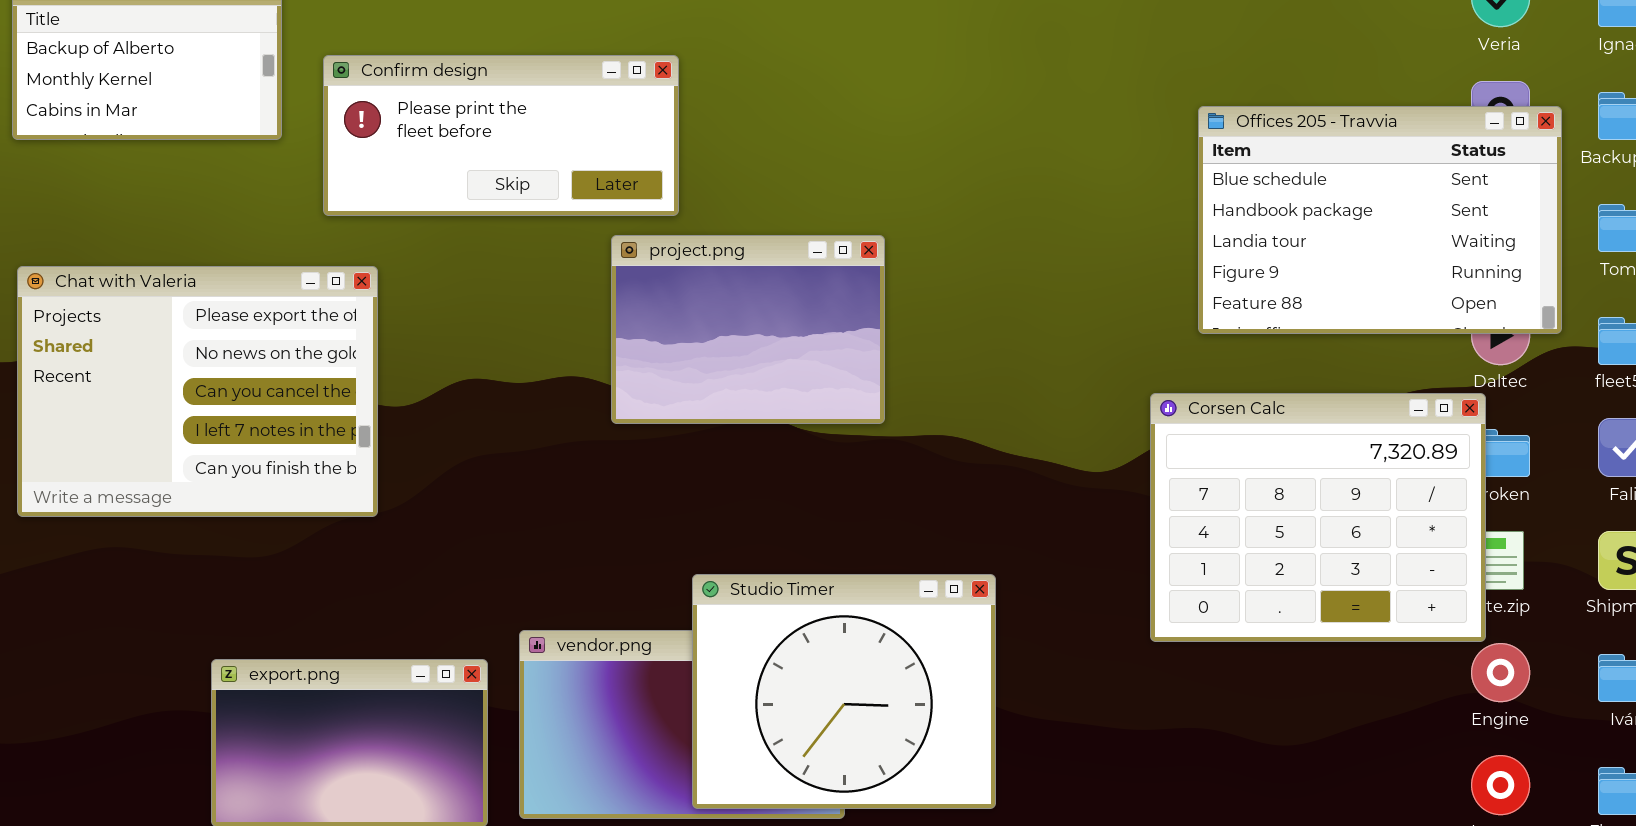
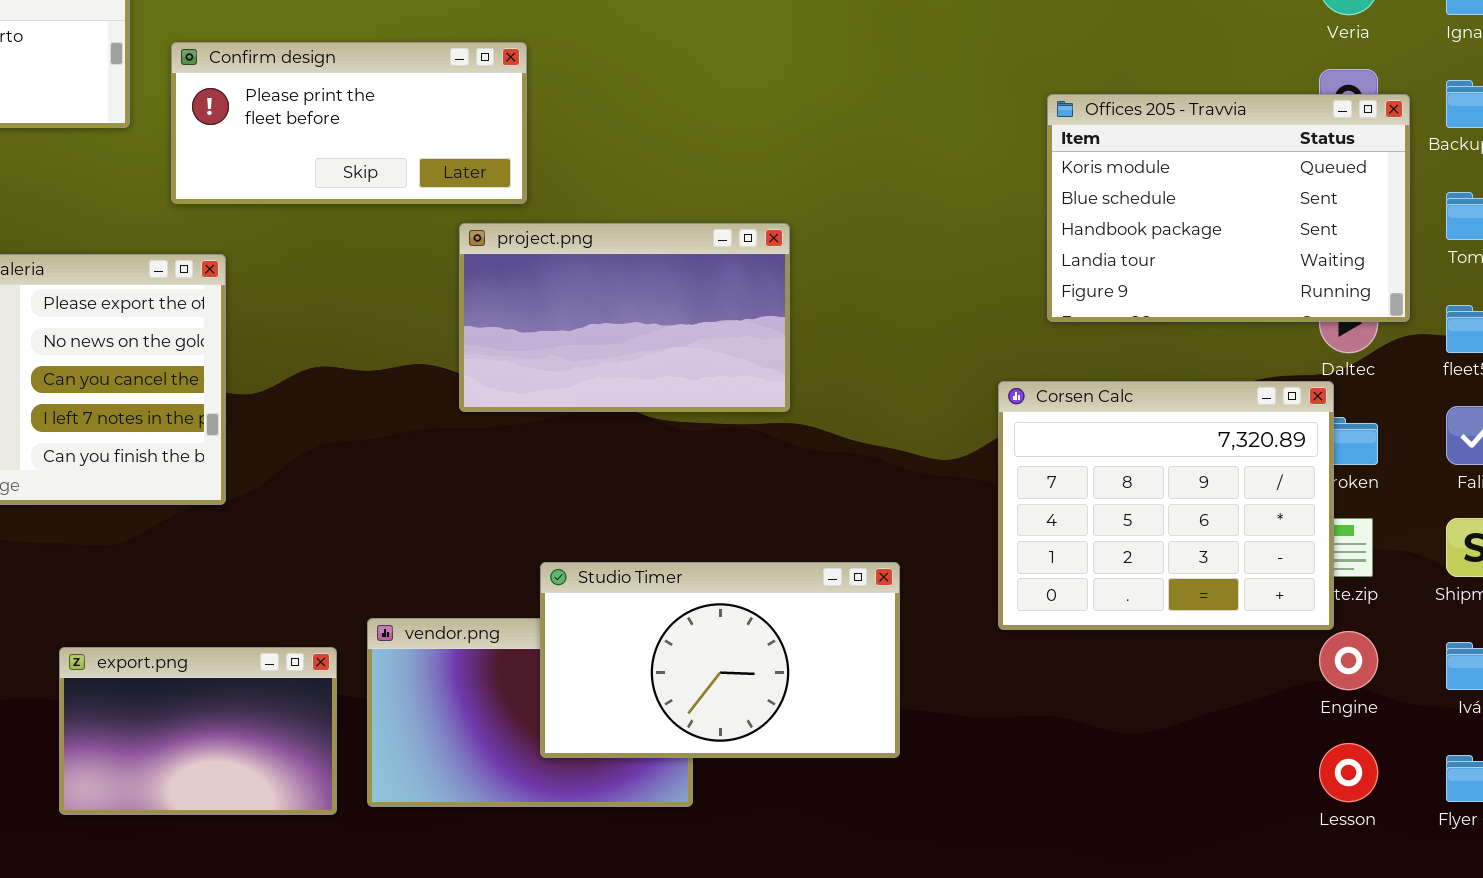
Offices 205 - Travvia: [1198,106,1562,334] -> [1047,94,1410,322], scrolled up 1 row
project.png: [611,235,885,424] -> [459,223,790,412], resized
Studio Timer: [692,574,996,809] -> [540,562,900,758], resized

